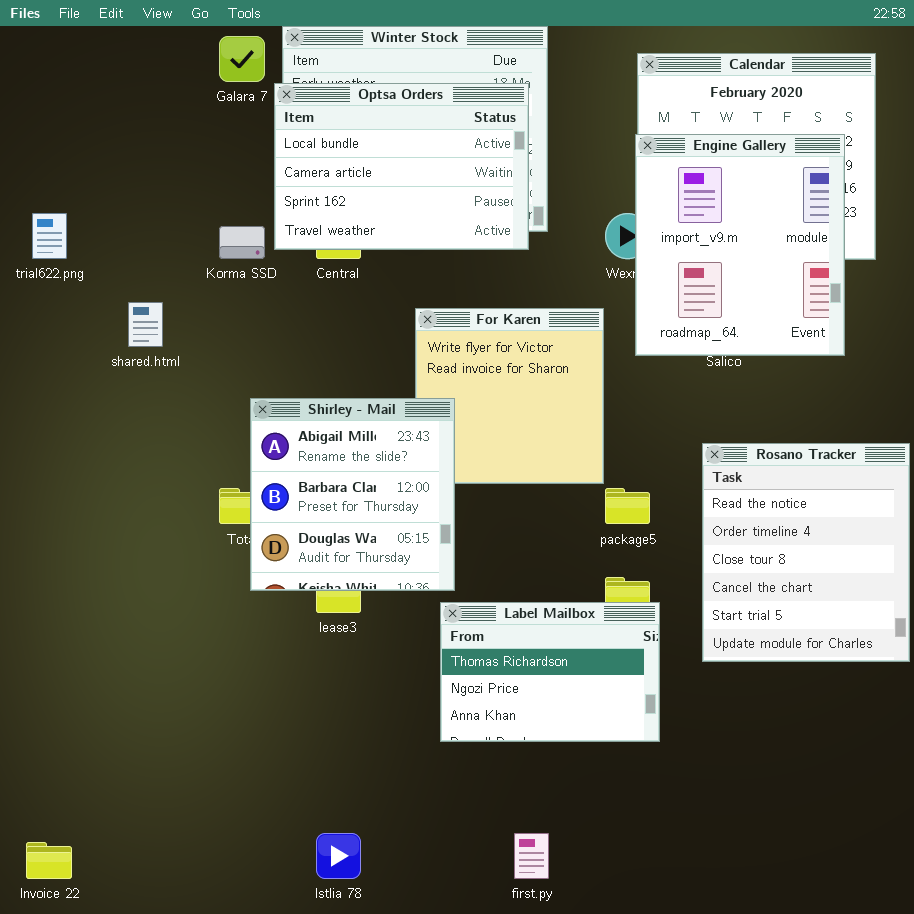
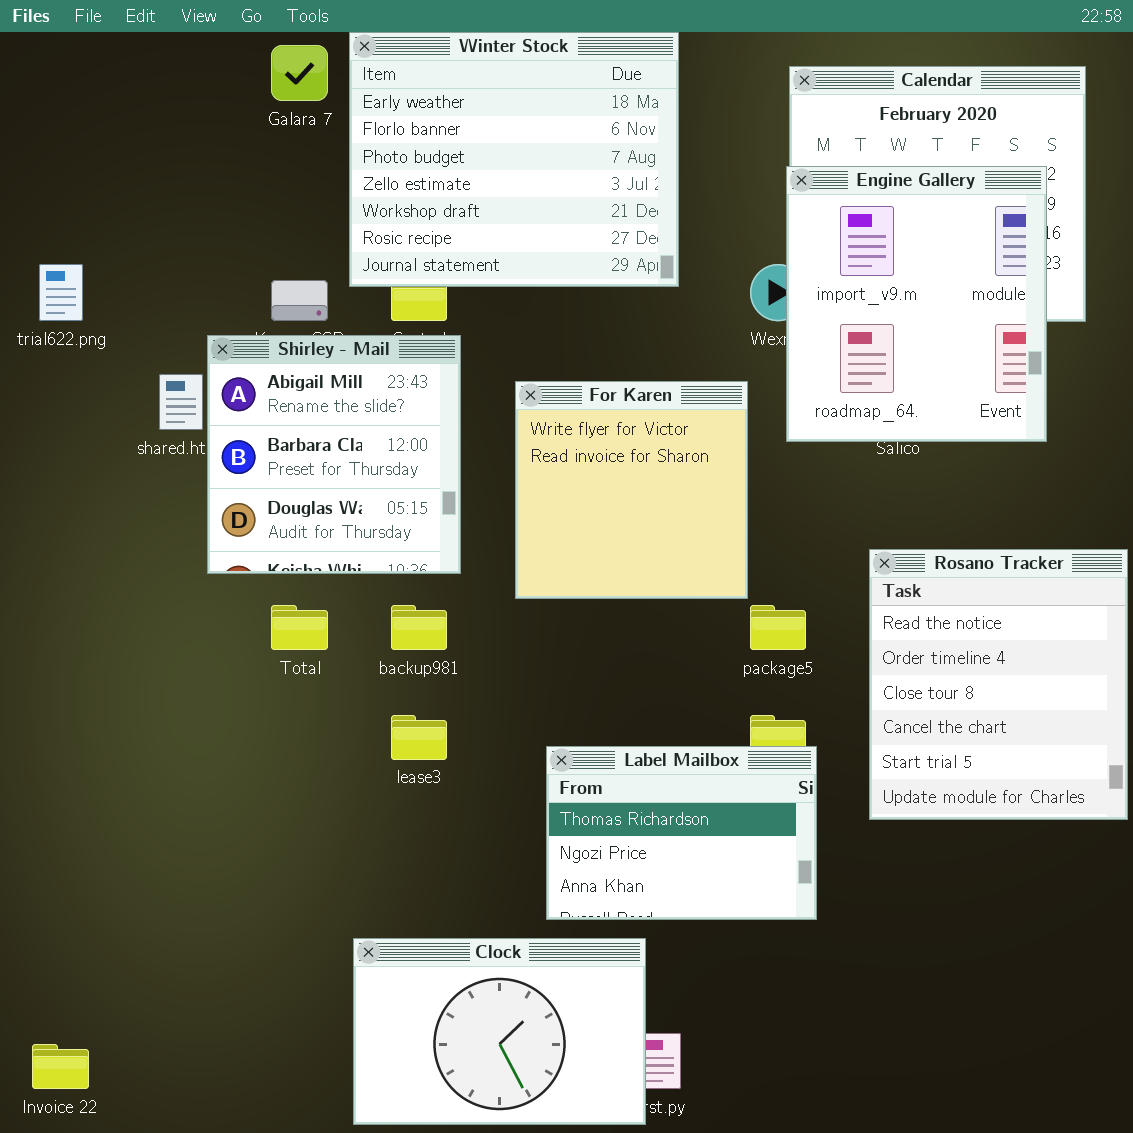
Optsa Orders: [274,83,529,250] -> none, closed
Shirley - Mail: [250,398,455,591] -> [207,335,461,574], moved
Clock: none -> [353,938,646,1125], opened

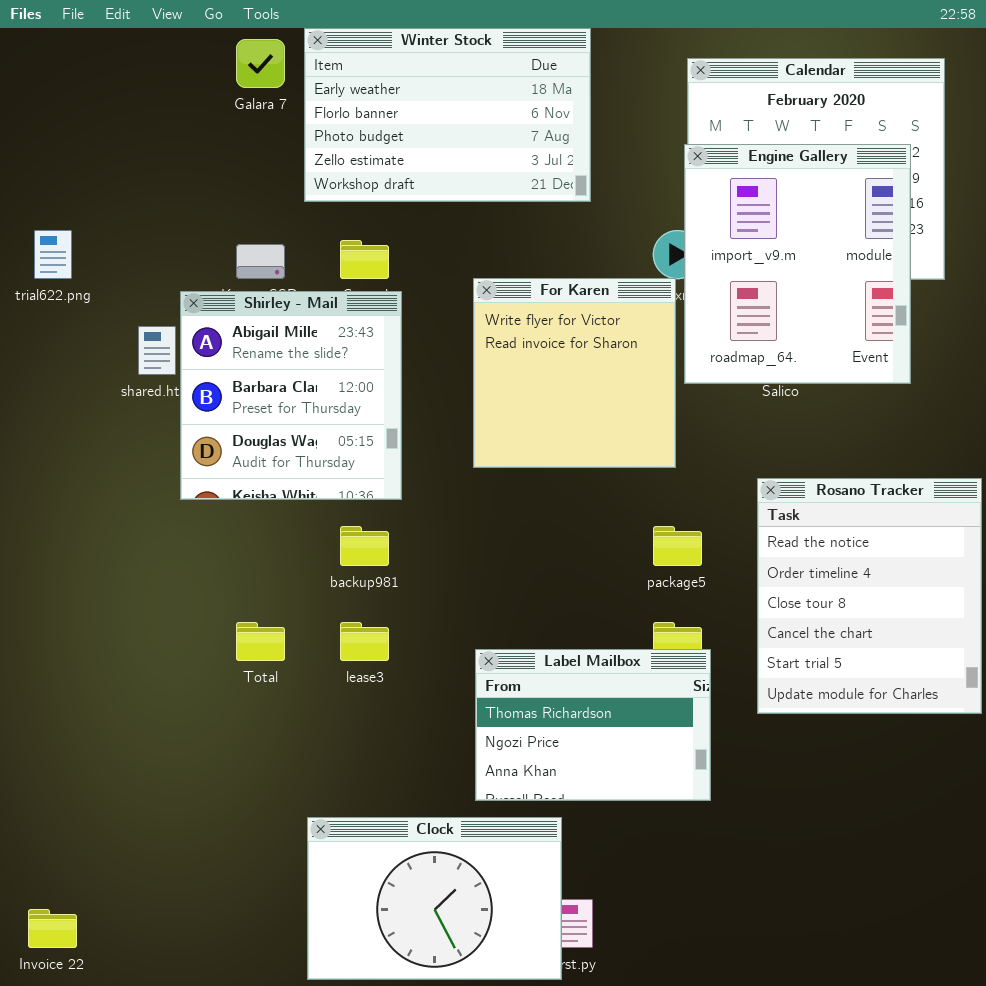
Winter Stock: [349,32,679,287] -> [304,28,591,202], resized
For Karen: [515,381,748,599] -> [473,278,676,468], moved
Total: [271,605,328,650] -> [236,622,285,661], moved

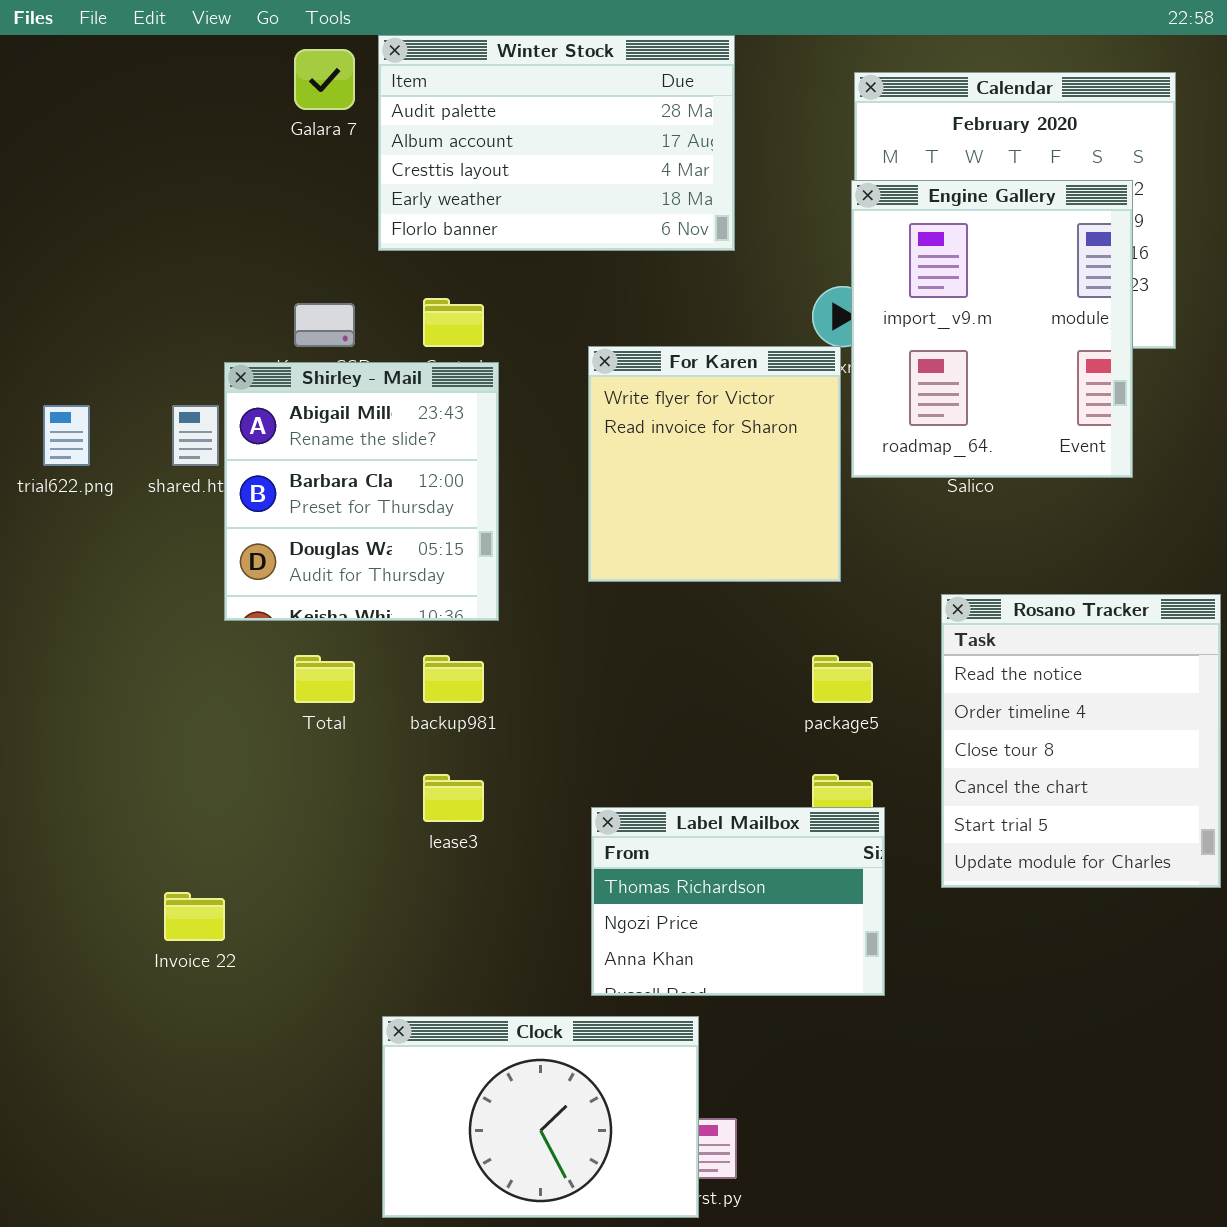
Winter Stock: [304,28,591,202] -> [378,35,735,251], scrolled up 3 rows
trial622.png: [34,230,72,279] -> [43,405,90,466], moved
Total: [236,622,285,661] -> [294,655,355,703], moved
Invoice 22: [28,909,77,948] -> [164,892,225,941], moved

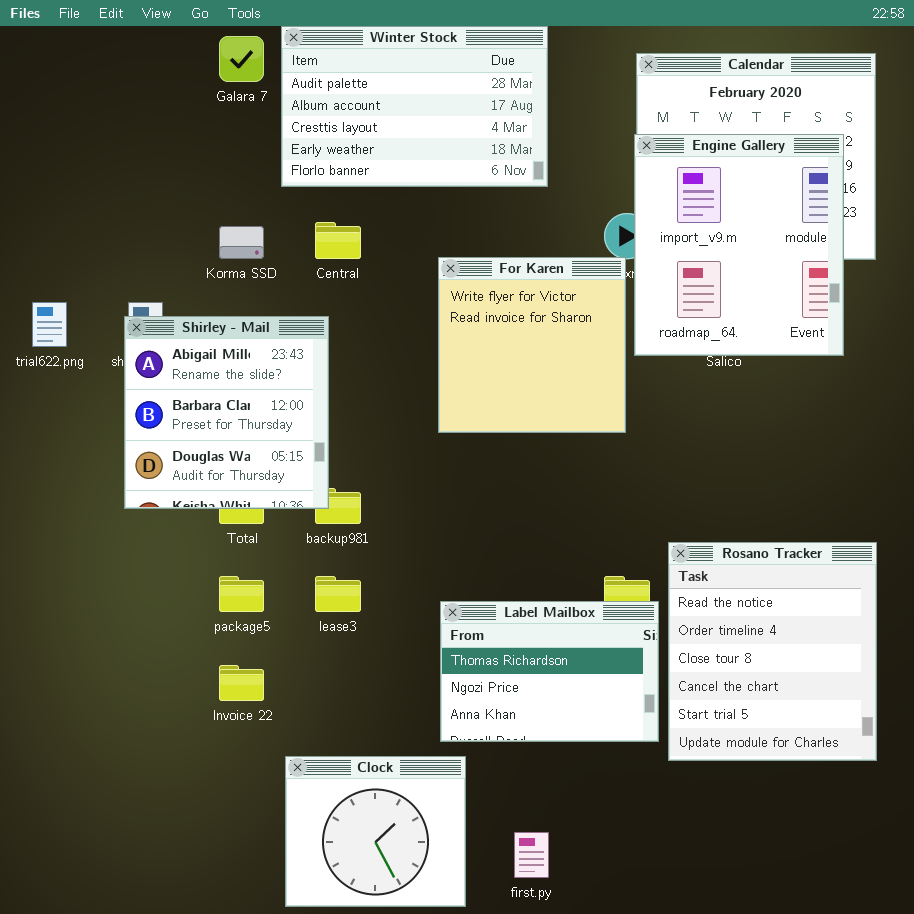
Shirley - Mail: [224,362,499,621] -> [124,316,329,509], moved
Rosano Tracker: [941,594,1221,888] -> [668,542,877,761], moved
package5: [812,655,873,703] -> [219,576,264,612], moved
Invoice 22: [164,892,225,941] -> [219,665,264,701], moved
Clock: [382,1016,699,1218] -> [285,756,466,907], resized

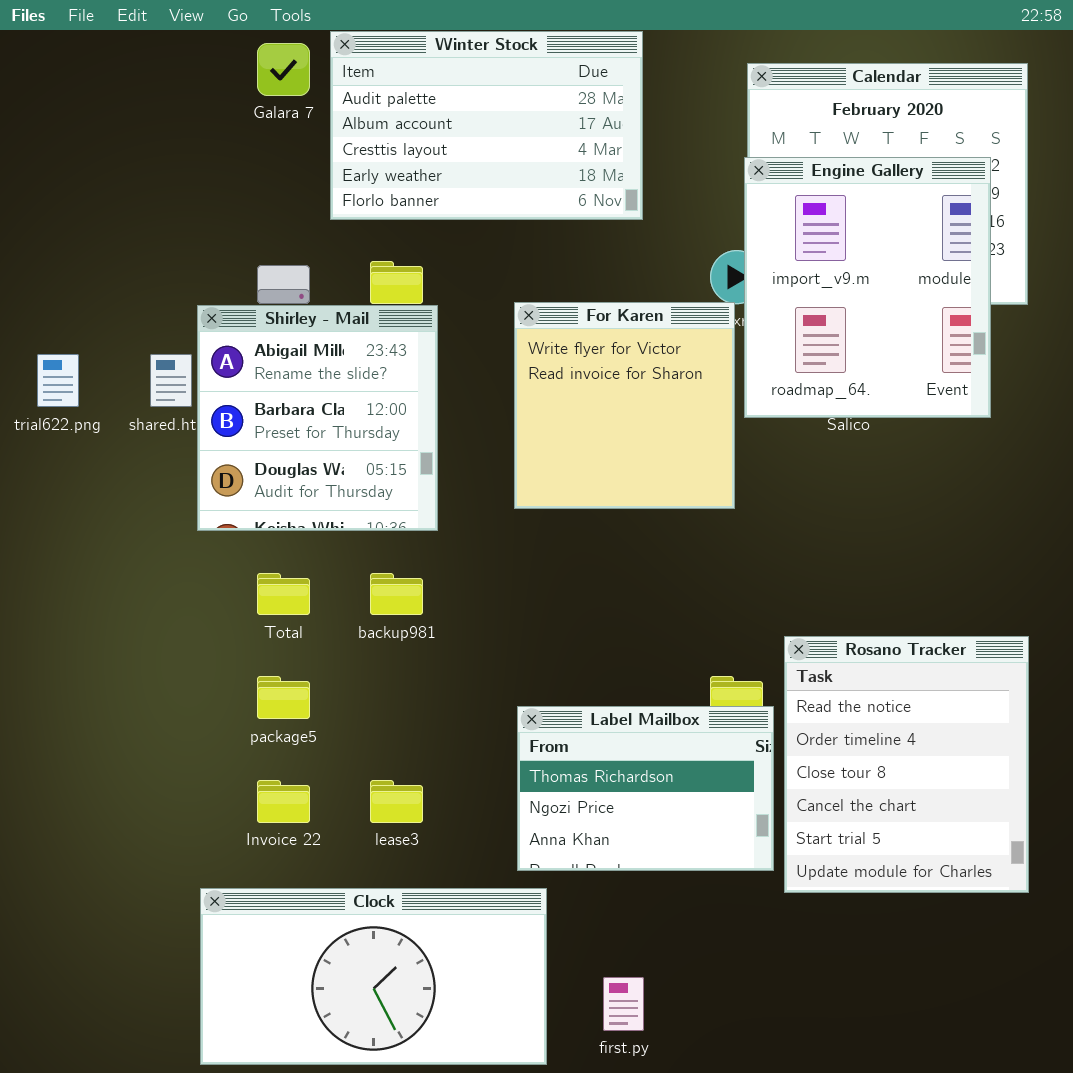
Shirley - Mail: [124,316,329,509] -> [197,305,438,531], moved
lease3: [315,576,361,612] -> [370,780,423,823], moved
Clock: [285,756,466,907] -> [200,888,547,1065], resized

